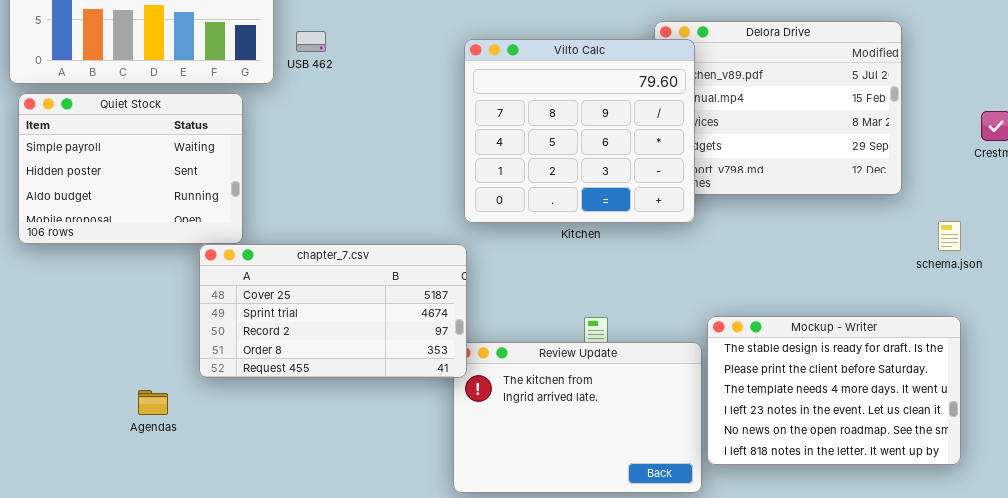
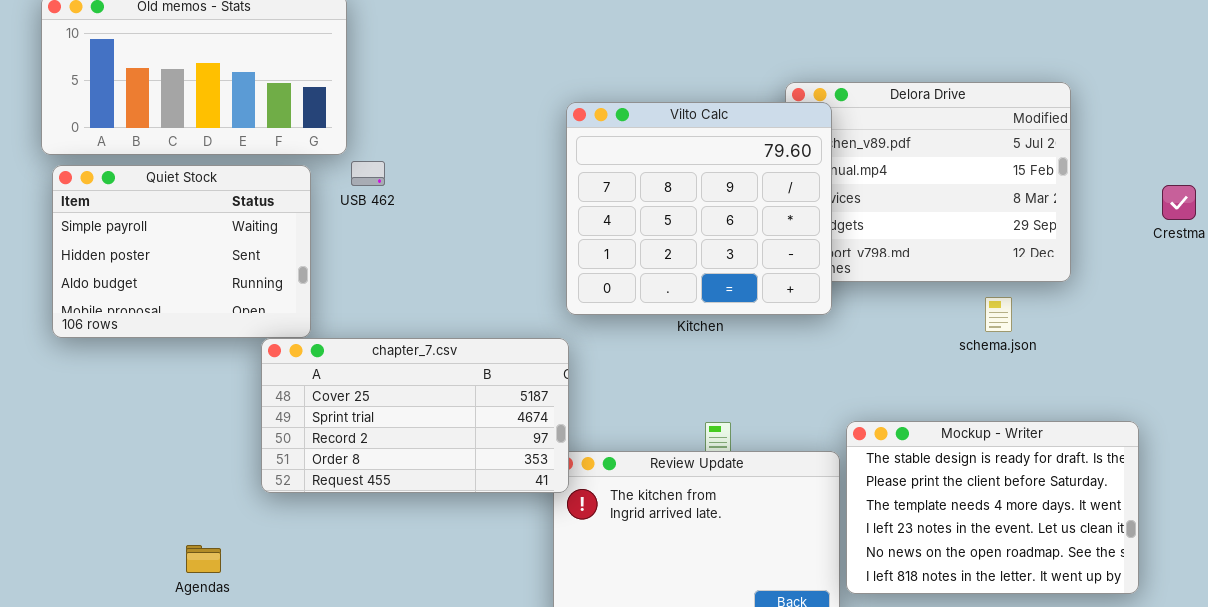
USB 462: [296,31,326,52] -> [351,161,385,186], moved
schema.json: [938,221,961,251] -> [985,297,1012,332], moved
Agendas: [138,390,168,415] -> [186,545,221,573], moved

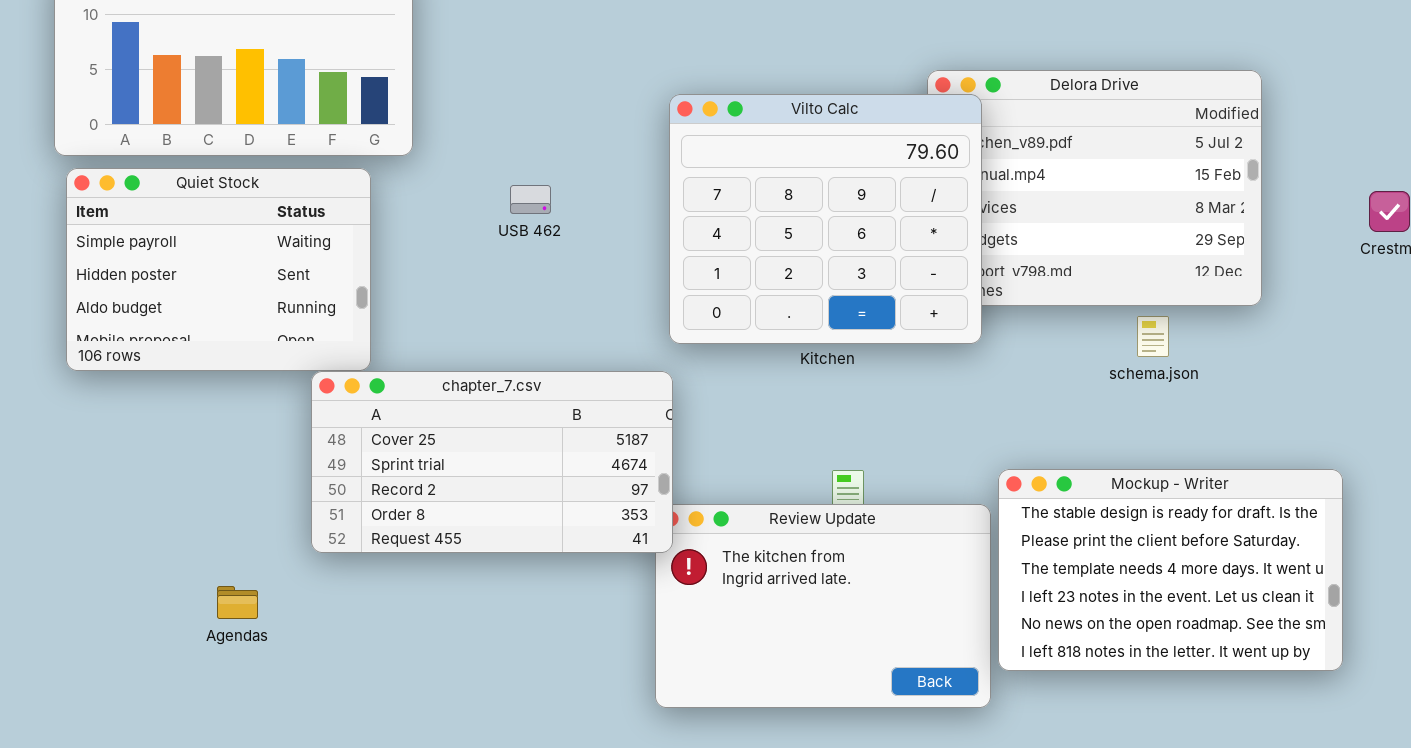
USB 462: [351,161,385,186] -> [510,185,551,214], moved
schema.json: [985,297,1012,332] -> [1137,316,1169,357], moved
Agendas: [186,545,221,573] -> [217,586,258,619], moved

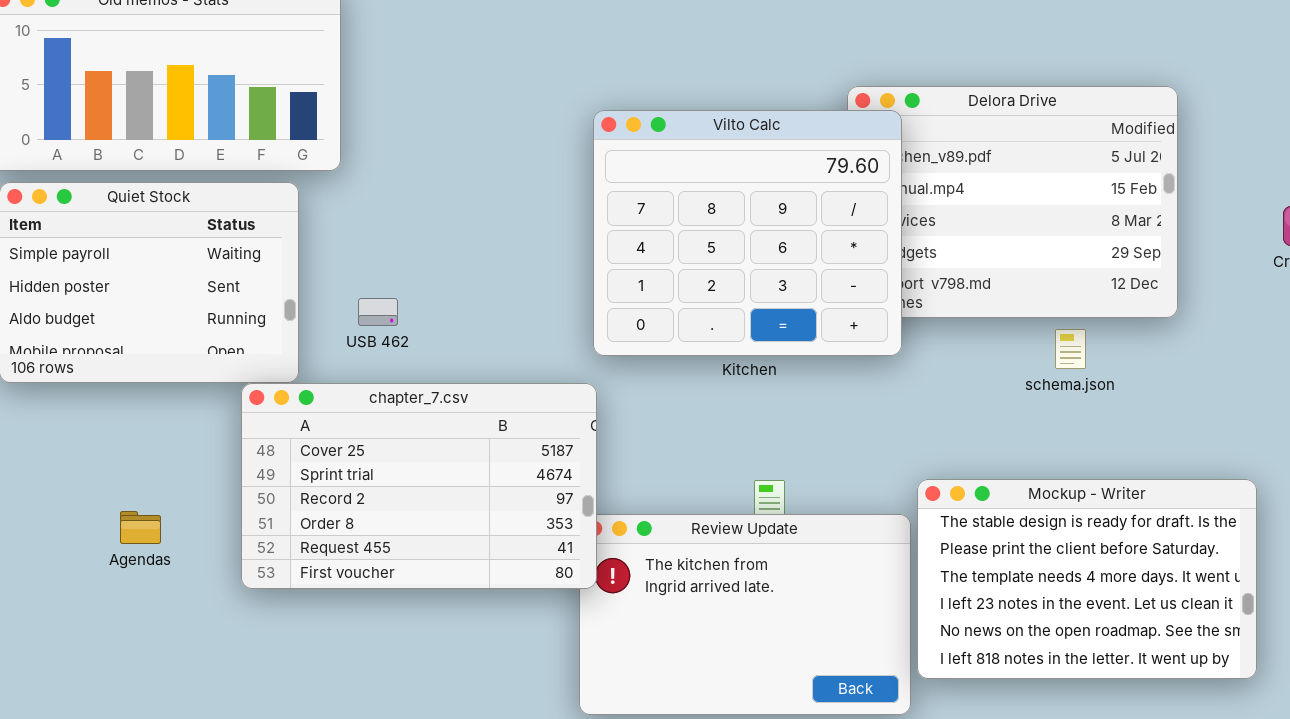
USB 462: [510,185,551,214] -> [358,298,398,326], moved
chapter_7.csv: [311,371,673,553] -> [241,383,597,589], resized
Agendas: [217,586,258,619] -> [120,511,161,544], moved

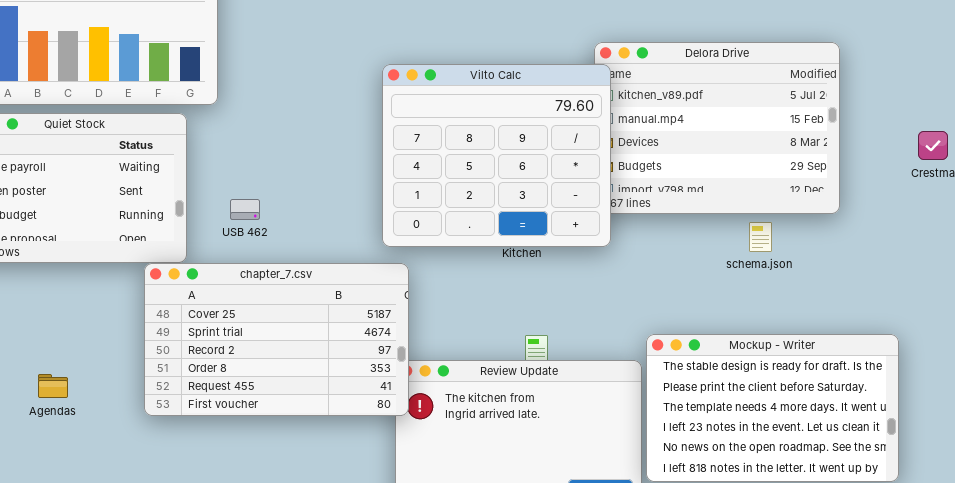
Vilto Calc: [593,110,902,356] -> [382,64,611,247], moved
Agendas: [120,511,161,544] -> [38,374,68,398], moved

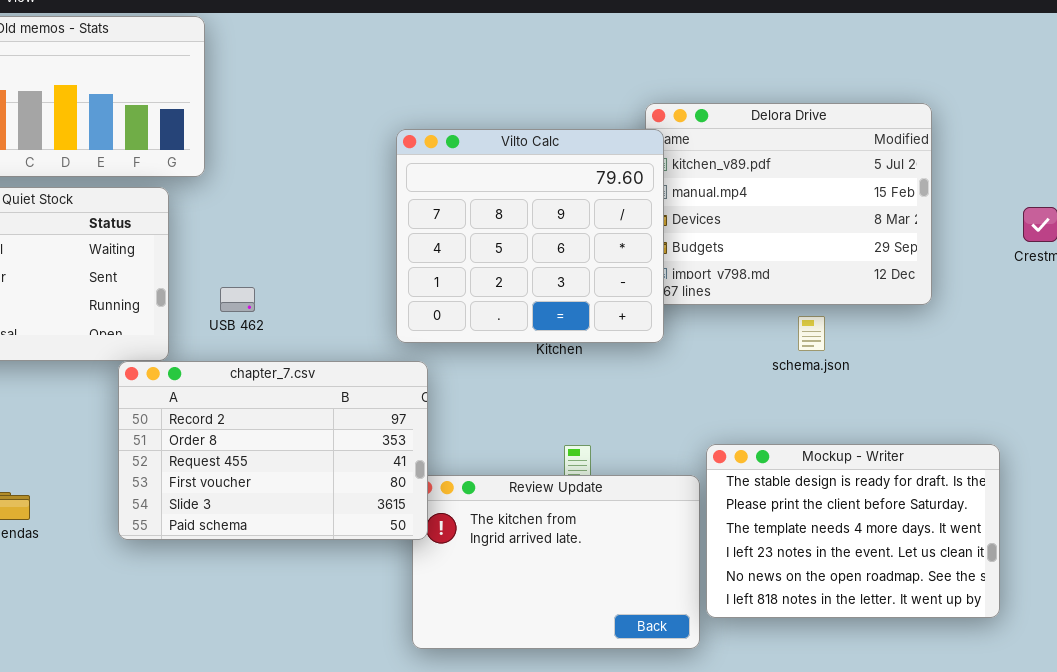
schema.json: [749,222,772,252] -> [798,316,825,351], moved
chapter_7.csv: [144,263,409,416] -> [118,361,428,540], scrolled down 2 rows

